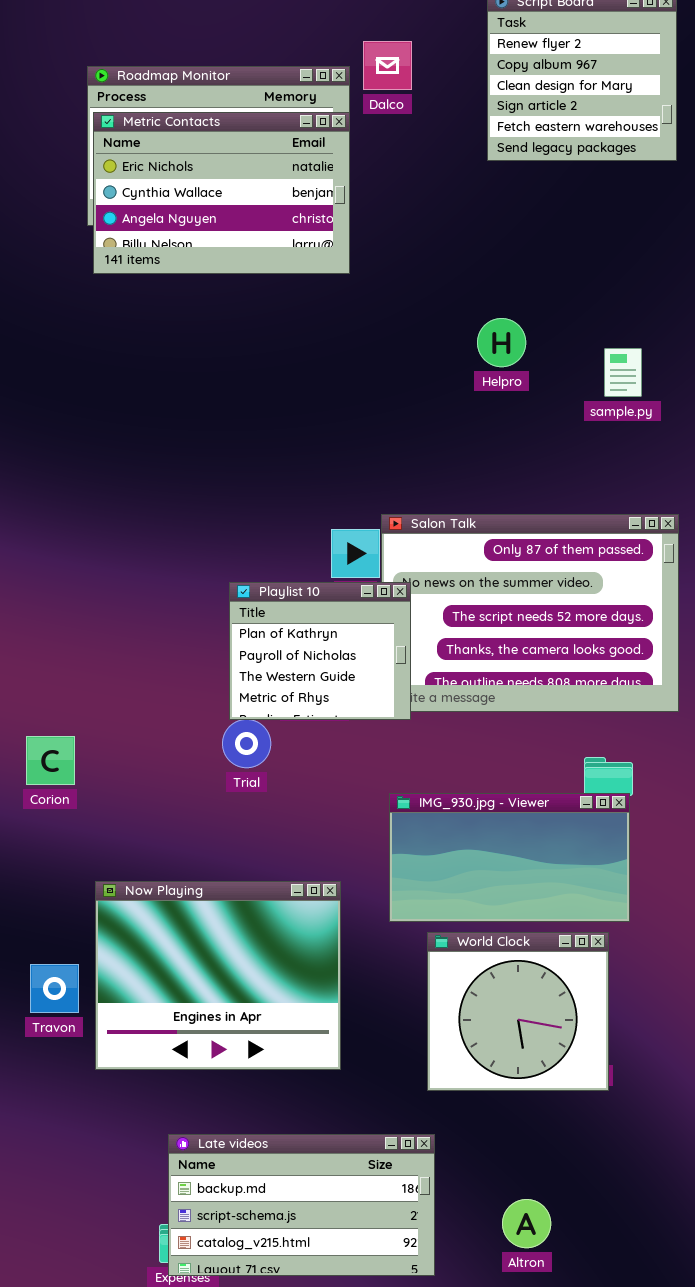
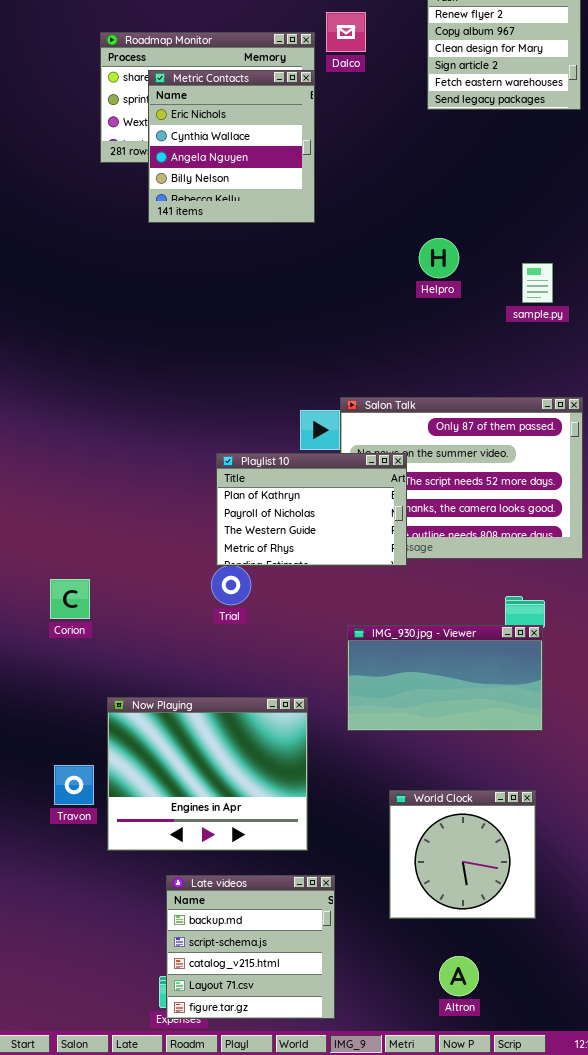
Metric Contacts: [93,112,350,274] -> [148,70,315,223], resized
Playlist 10: [229,582,411,720] -> [216,453,407,566], resized
World Clock: [427,932,609,1091] -> [389,790,536,919], moved
Late videos: [168,1134,435,1276] -> [166,875,335,1019], resized

